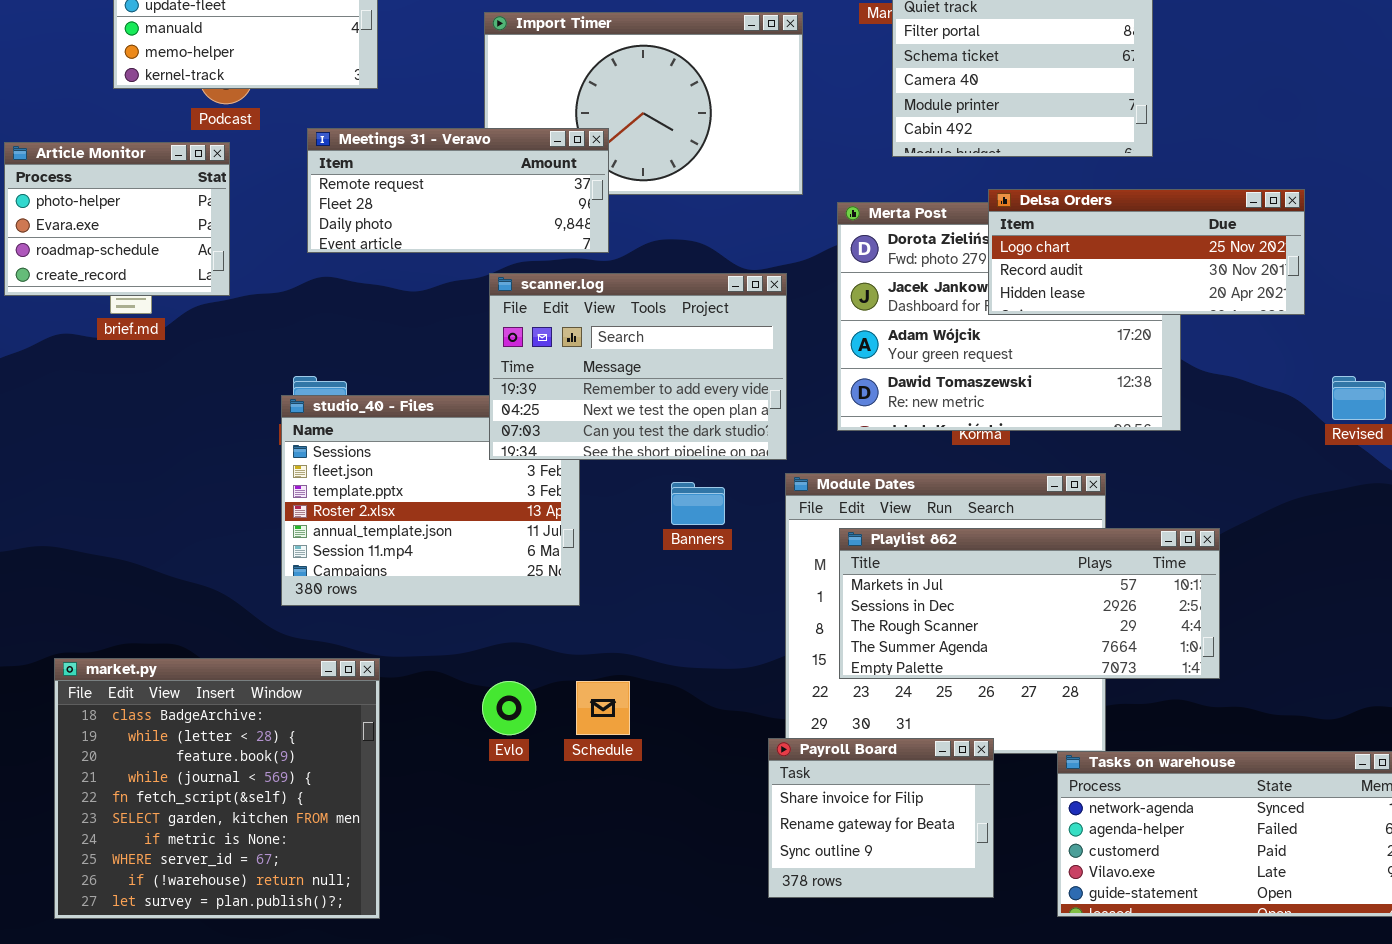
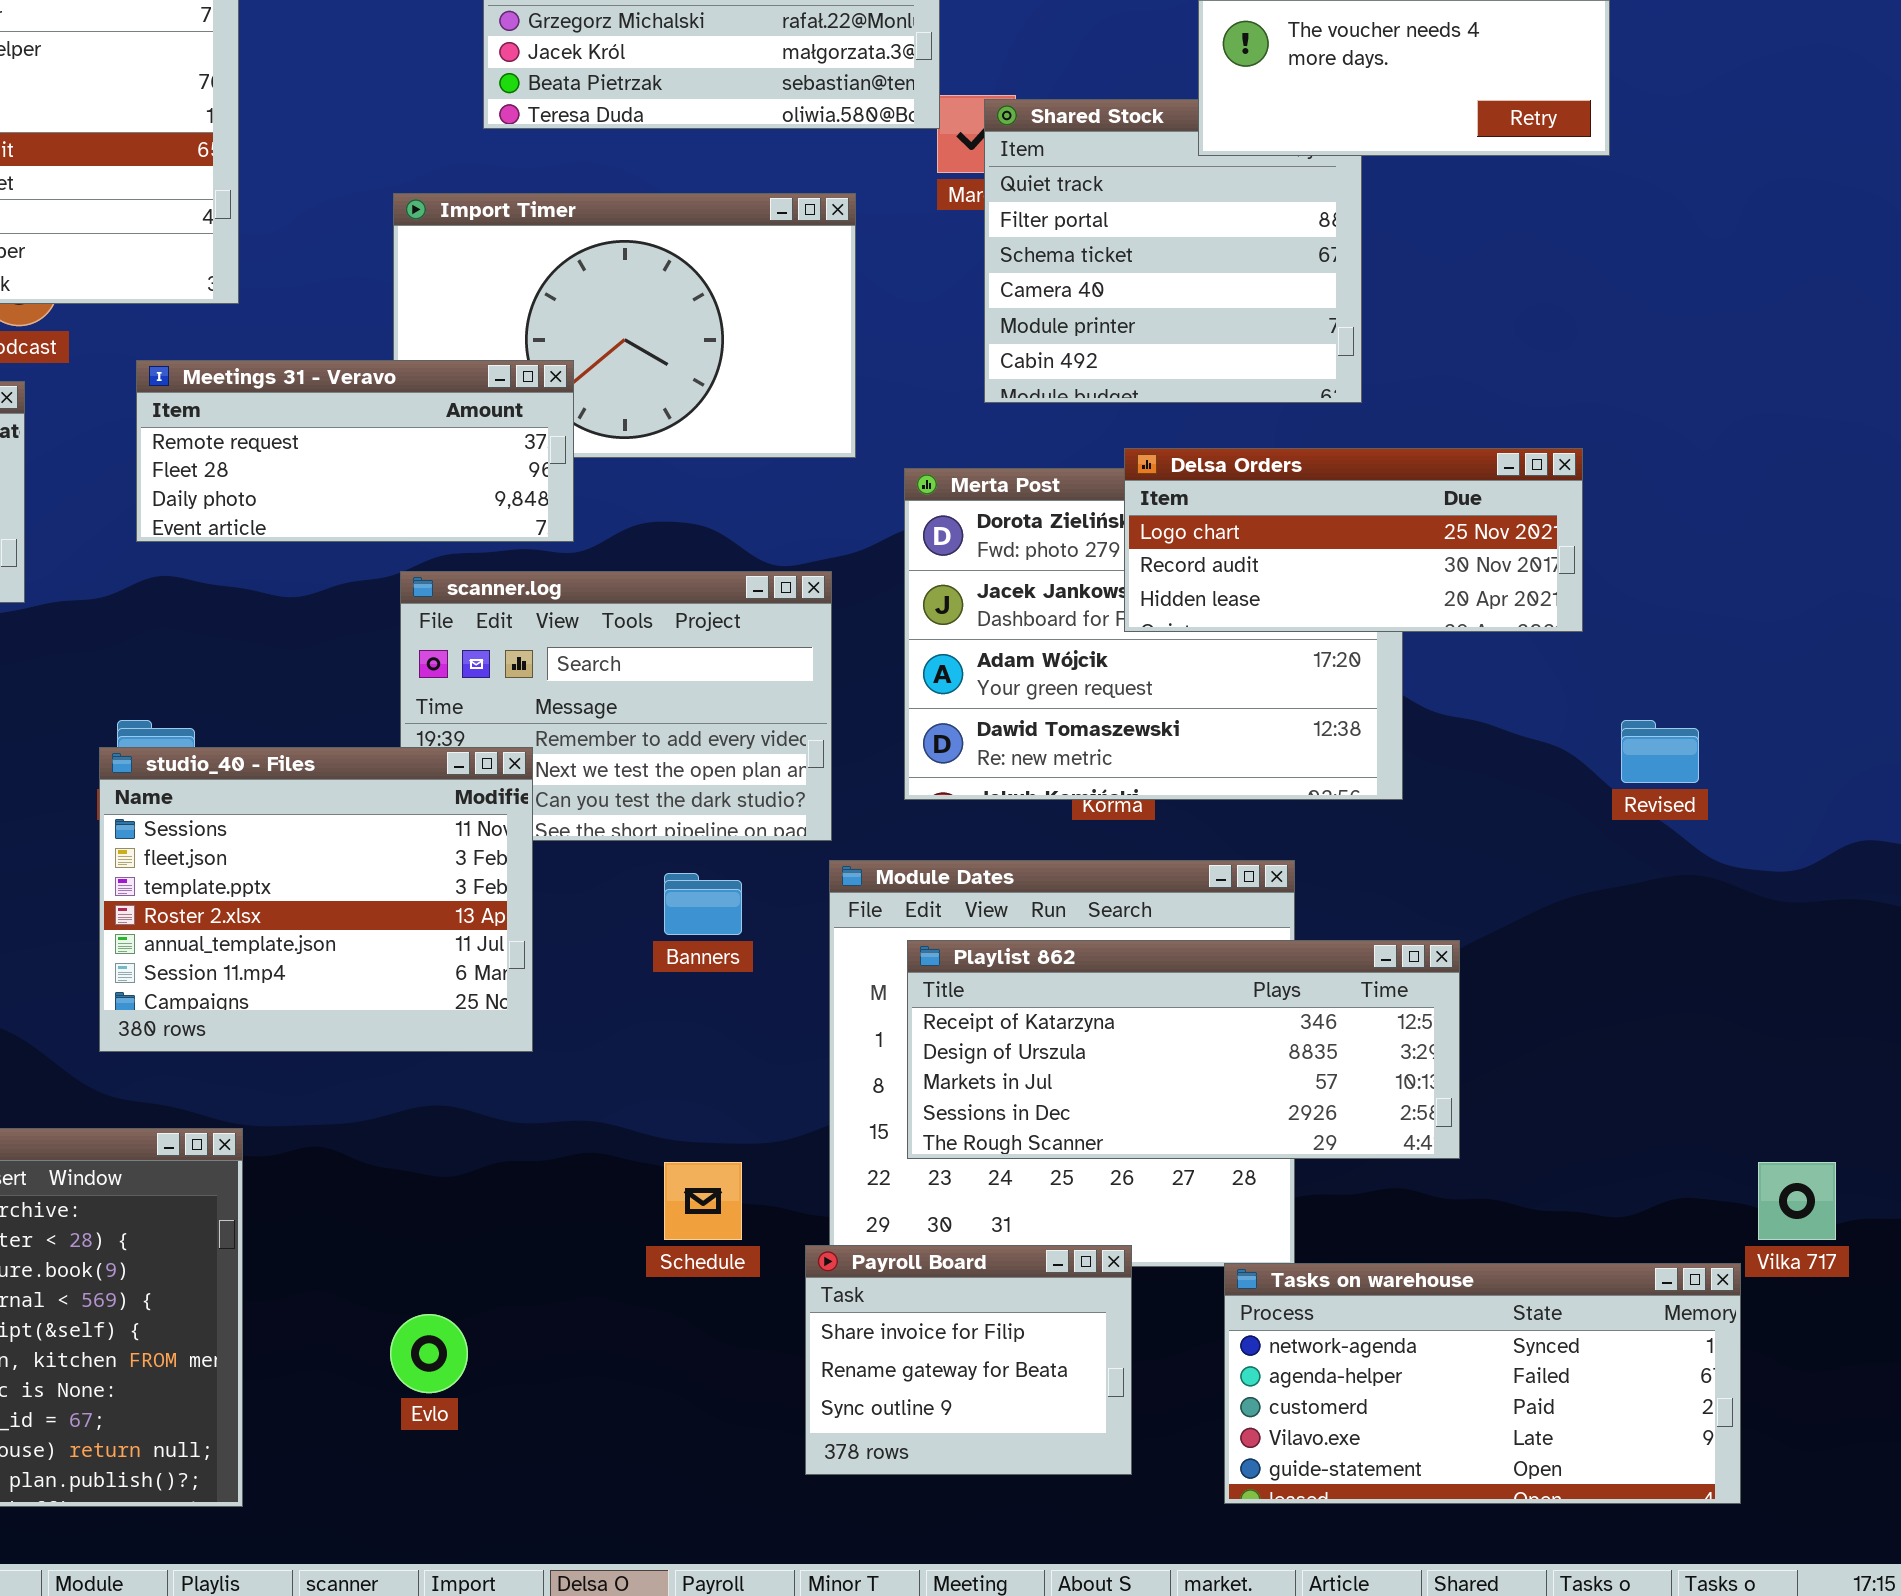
studio_40 - Files: [281,395,580,606] -> [99,747,533,1052], raised
Playlist 862: [839,528,1220,679] -> [907,940,1460,1159], scrolled up 2 rows
Evlo: [482,681,536,735] -> [390,1314,468,1393], moved
Schedule: [576,681,630,735] -> [664,1162,742,1240], moved

